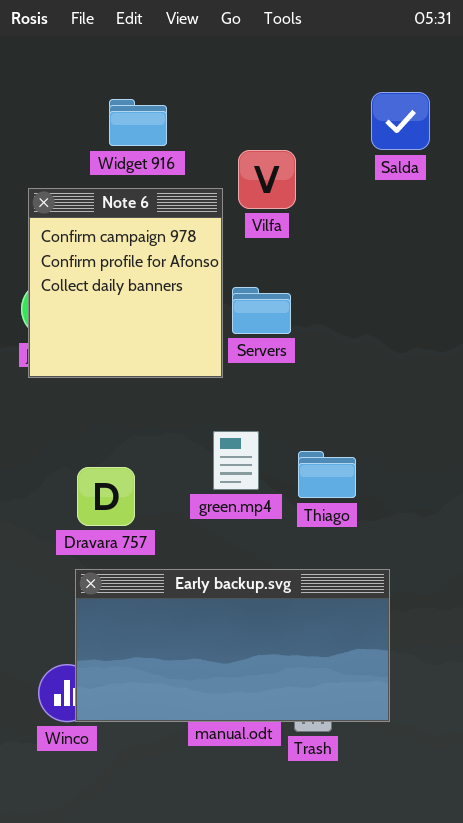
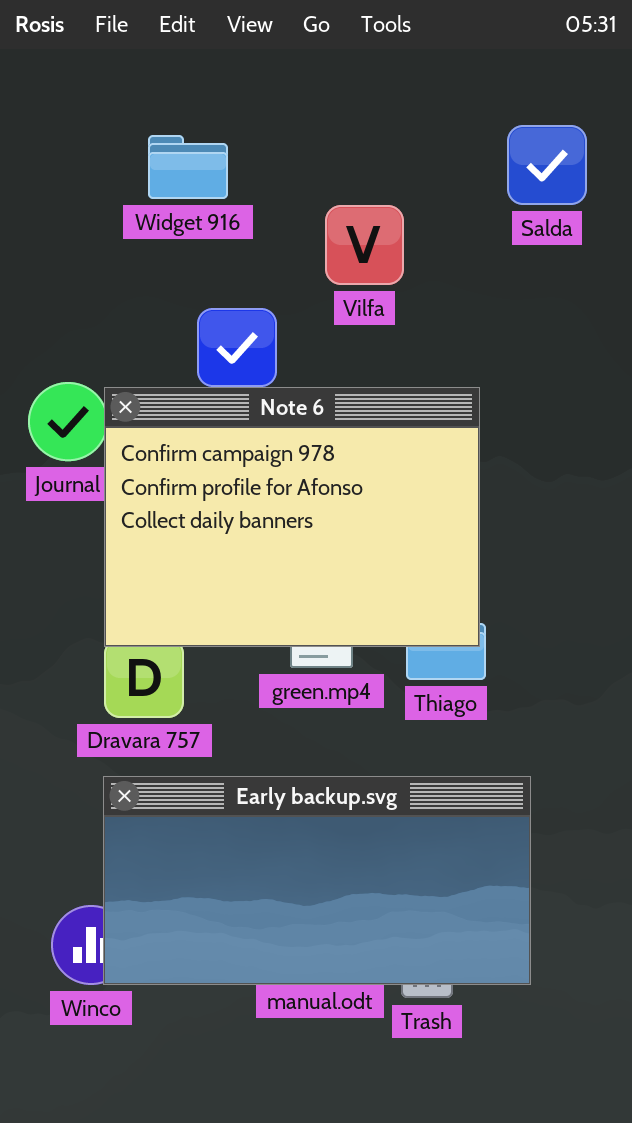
Note 6: [28,188,223,378] -> [104,387,480,647], moved, resized

